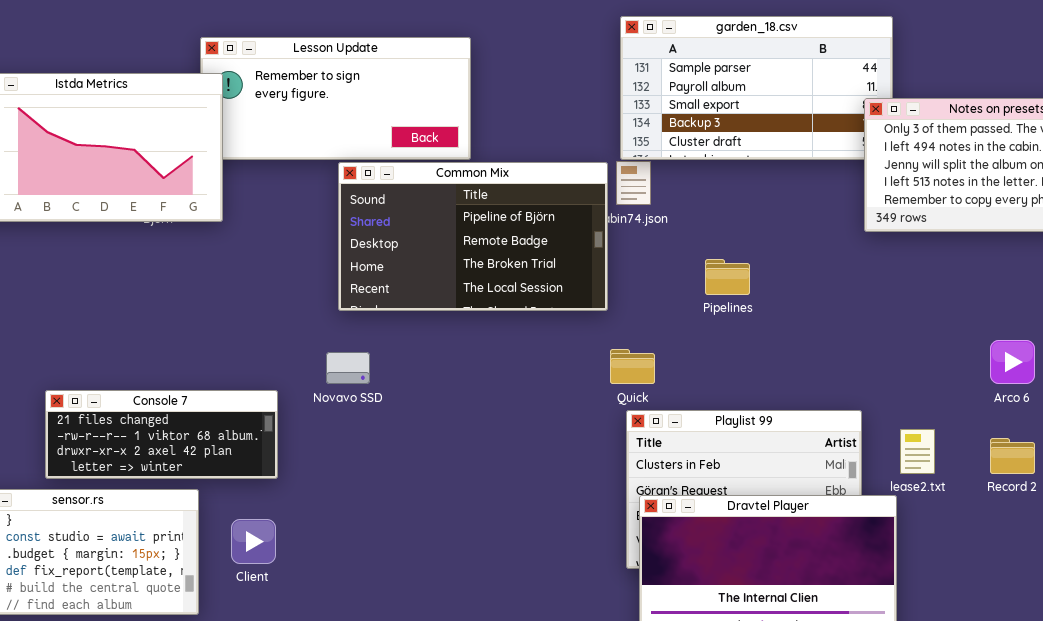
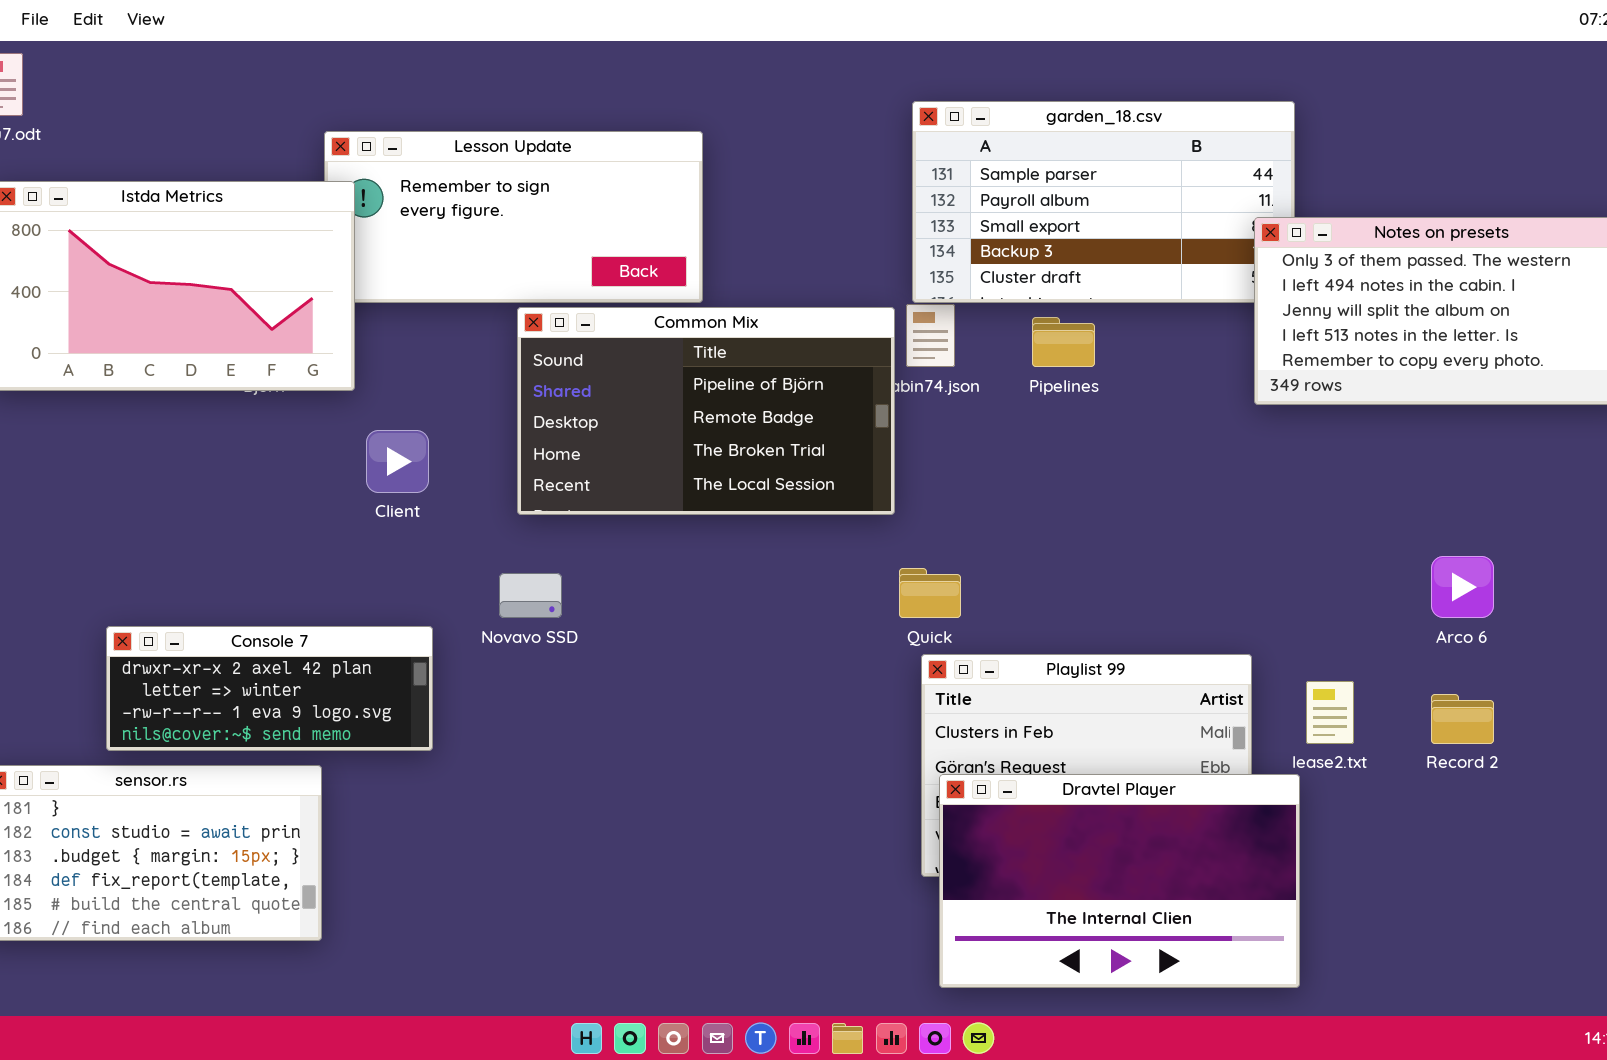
Pipelines: [705,259,750,295] -> [1032,317,1095,367], moved
Console 7: [45,390,278,479] -> [106,626,433,751], scrolled down 2 rows
Client: [231,519,276,564] -> [366,430,429,493], moved

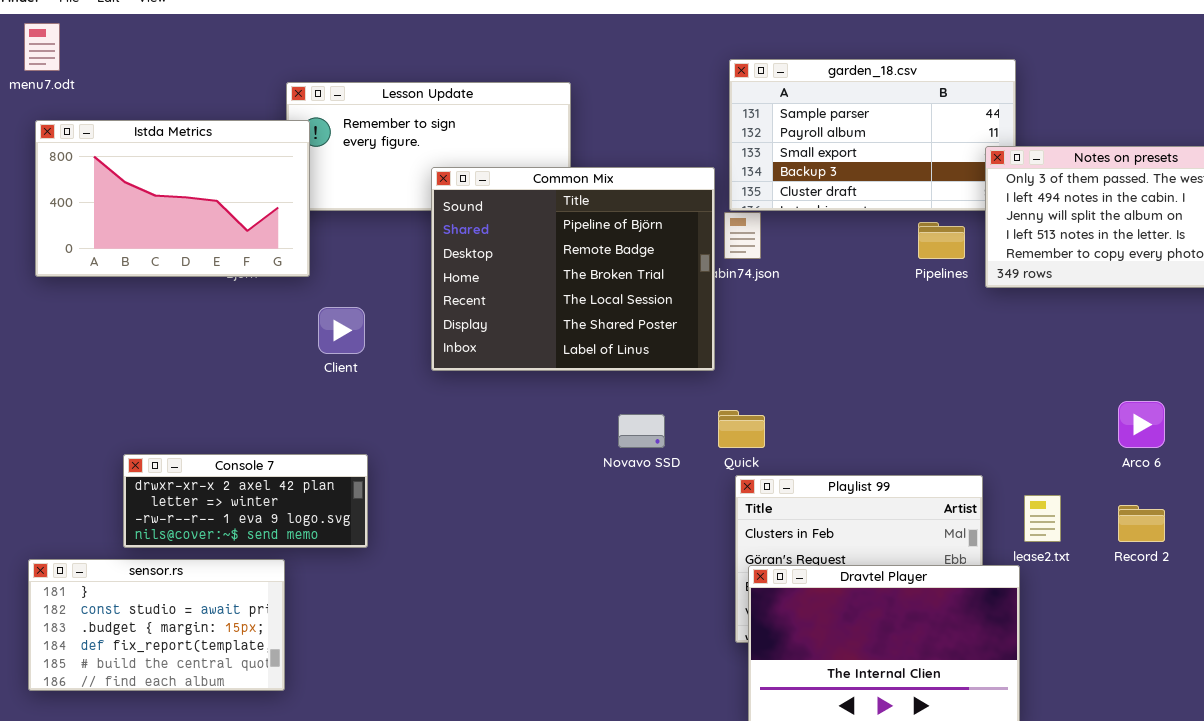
Common Mix: [517,307,895,515] -> [431,167,715,371], resized
Pipelines: [1032,317,1095,367] -> [918,222,965,259], moved
Novavo SSD: [499,573,562,618] -> [618,414,665,448], moved

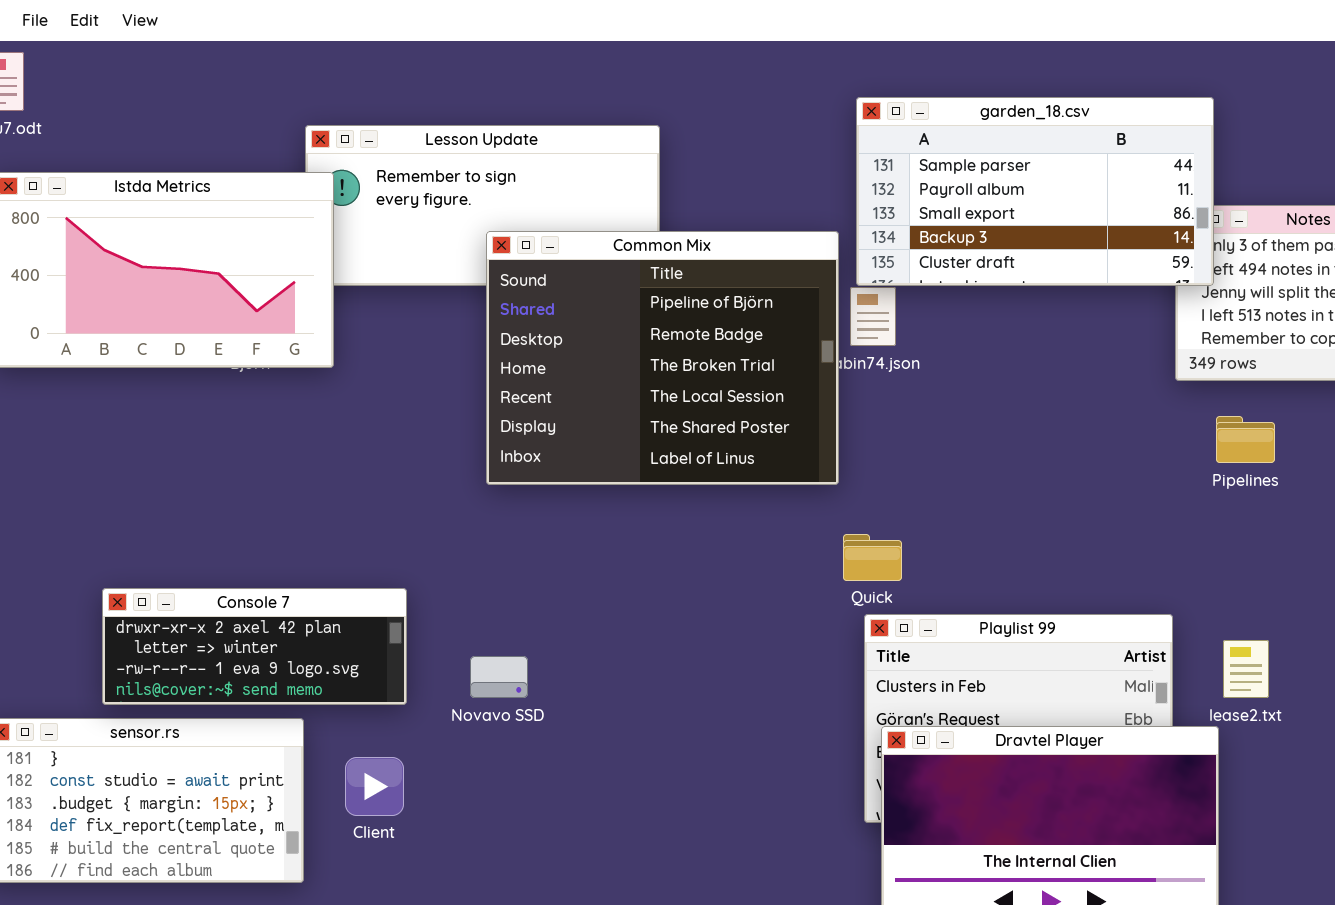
garden_18.csv: [729,59,1016,211] -> [856,97,1214,286], raised
Pipelines: [918,222,965,259] -> [1216,416,1275,463], moved
Client: [318,307,365,354] -> [345,757,404,816], moved
Novavo SSD: [618,414,665,448] -> [470,656,528,698], moved

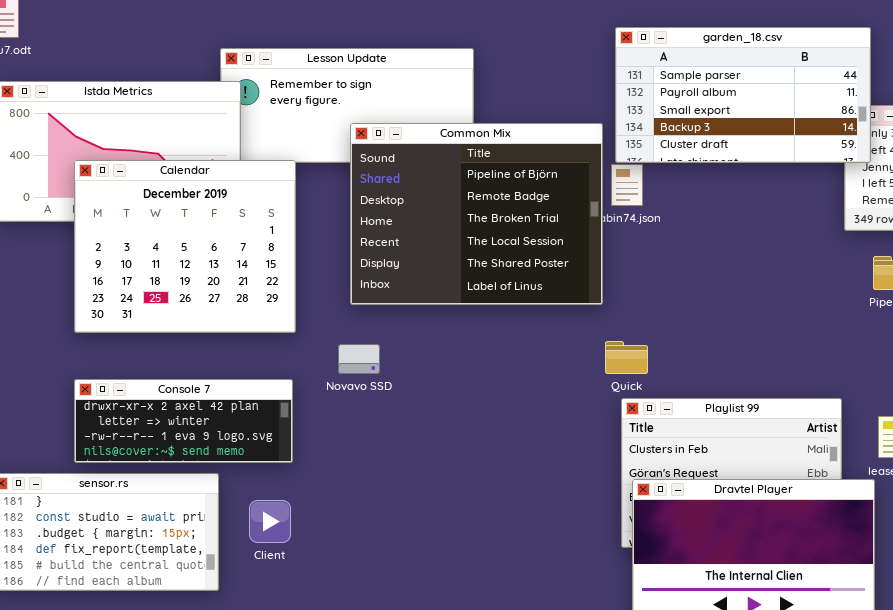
Calendar: none -> [74,160,296,333], opened
Novavo SSD: [470,656,528,698] -> [338,344,380,374], moved

